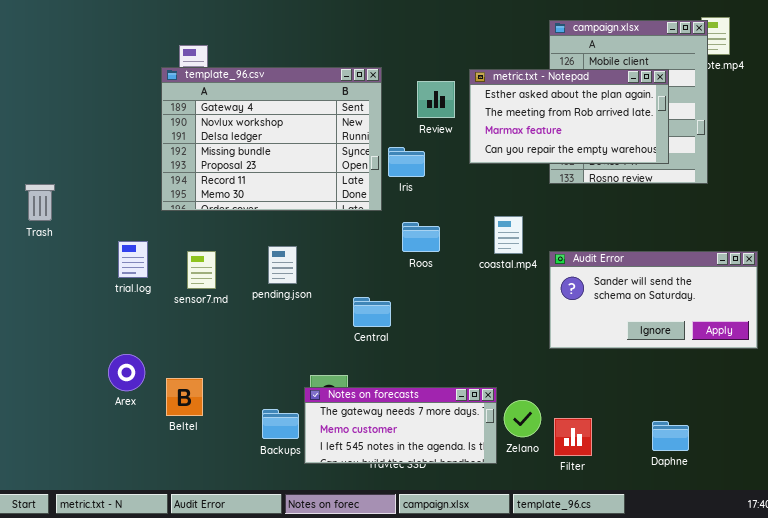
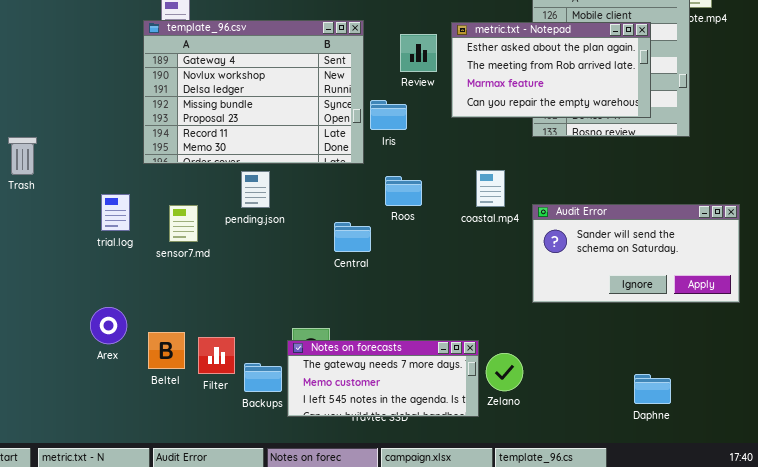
pending.json: [268,246,297,284] -> [241,171,270,208], moved
Central: [353,297,391,327] -> [334,222,371,252], moved
Filter: [554,418,592,456] -> [198,337,235,374], moved

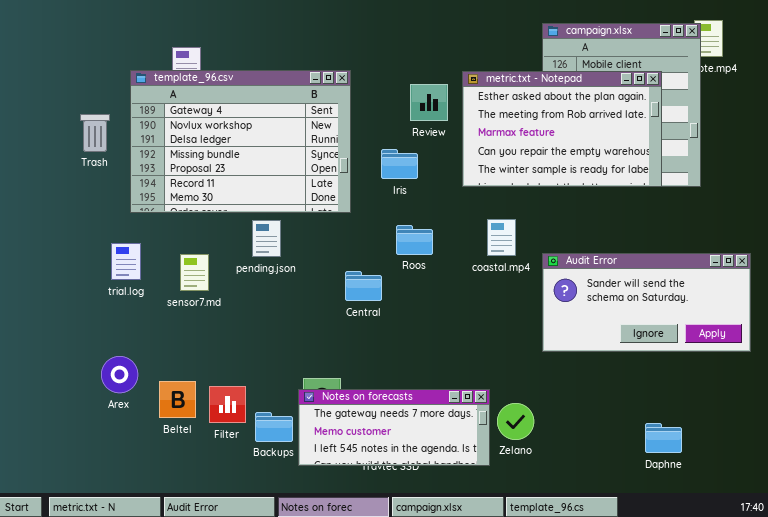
template_96.csv: [143,20,364,164] -> [130,70,351,213], moved
metric.txt - Notepad: [451,22,651,118] -> [462,71,662,187], resized
Trash: [8,137,37,175] -> [80,114,110,152], moved

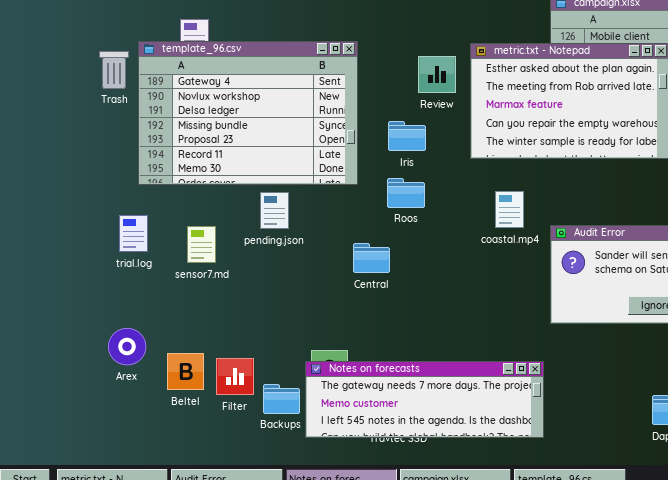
Trash: [80,114,110,152] -> [99,51,129,89], moved
Roos: [396,225,433,255] -> [387,178,425,208], moved
Notes on forecasts: [298,389,490,466] -> [305,361,544,438], resized

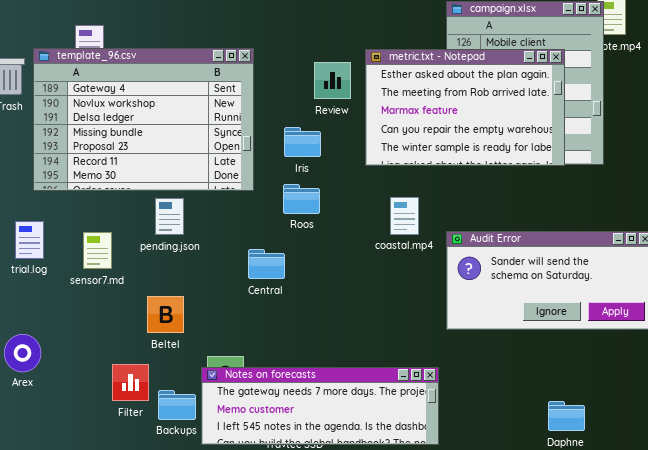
Beltel: [167,353,204,390] -> [147,296,184,333], moved

